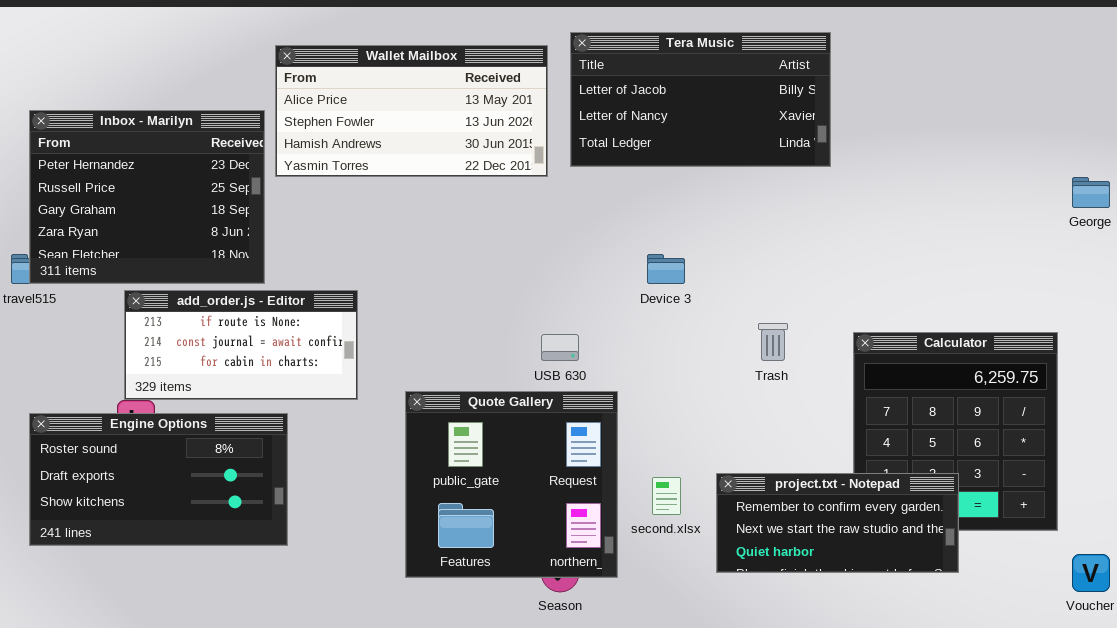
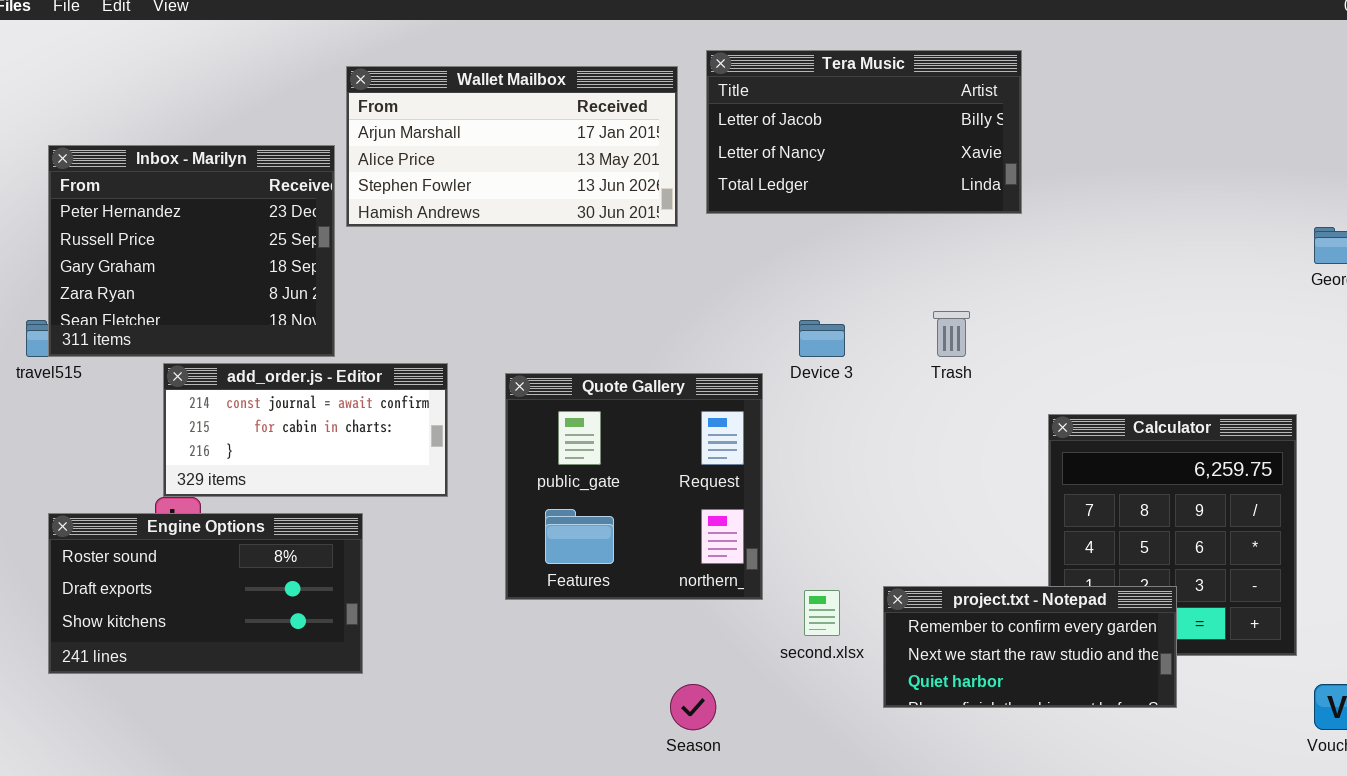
Wallet Mailbox: [275,45,548,177] -> [346,66,678,227], scrolled up 1 row
add_order.js - Editor: [124,290,358,400] -> [163,363,448,497], scrolled down 1 row
Trash: [758,323,788,361] -> [933,311,970,357], moved
Quote Gallery: [405,391,618,578] -> [505,373,763,600], moved

